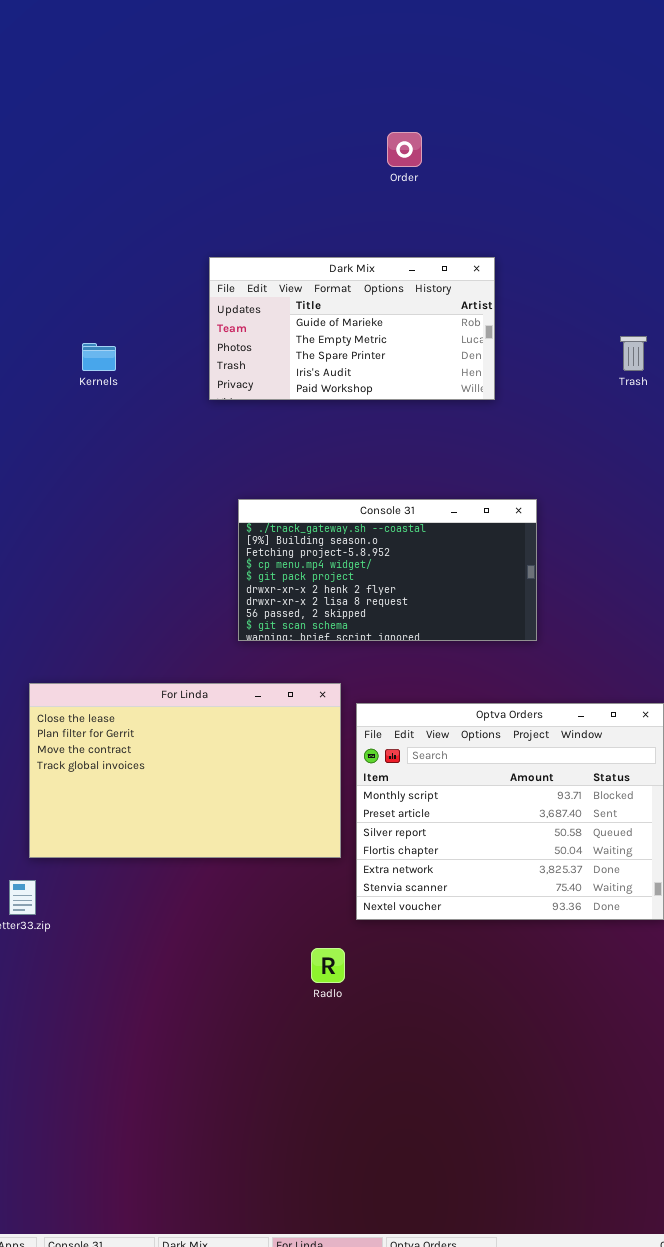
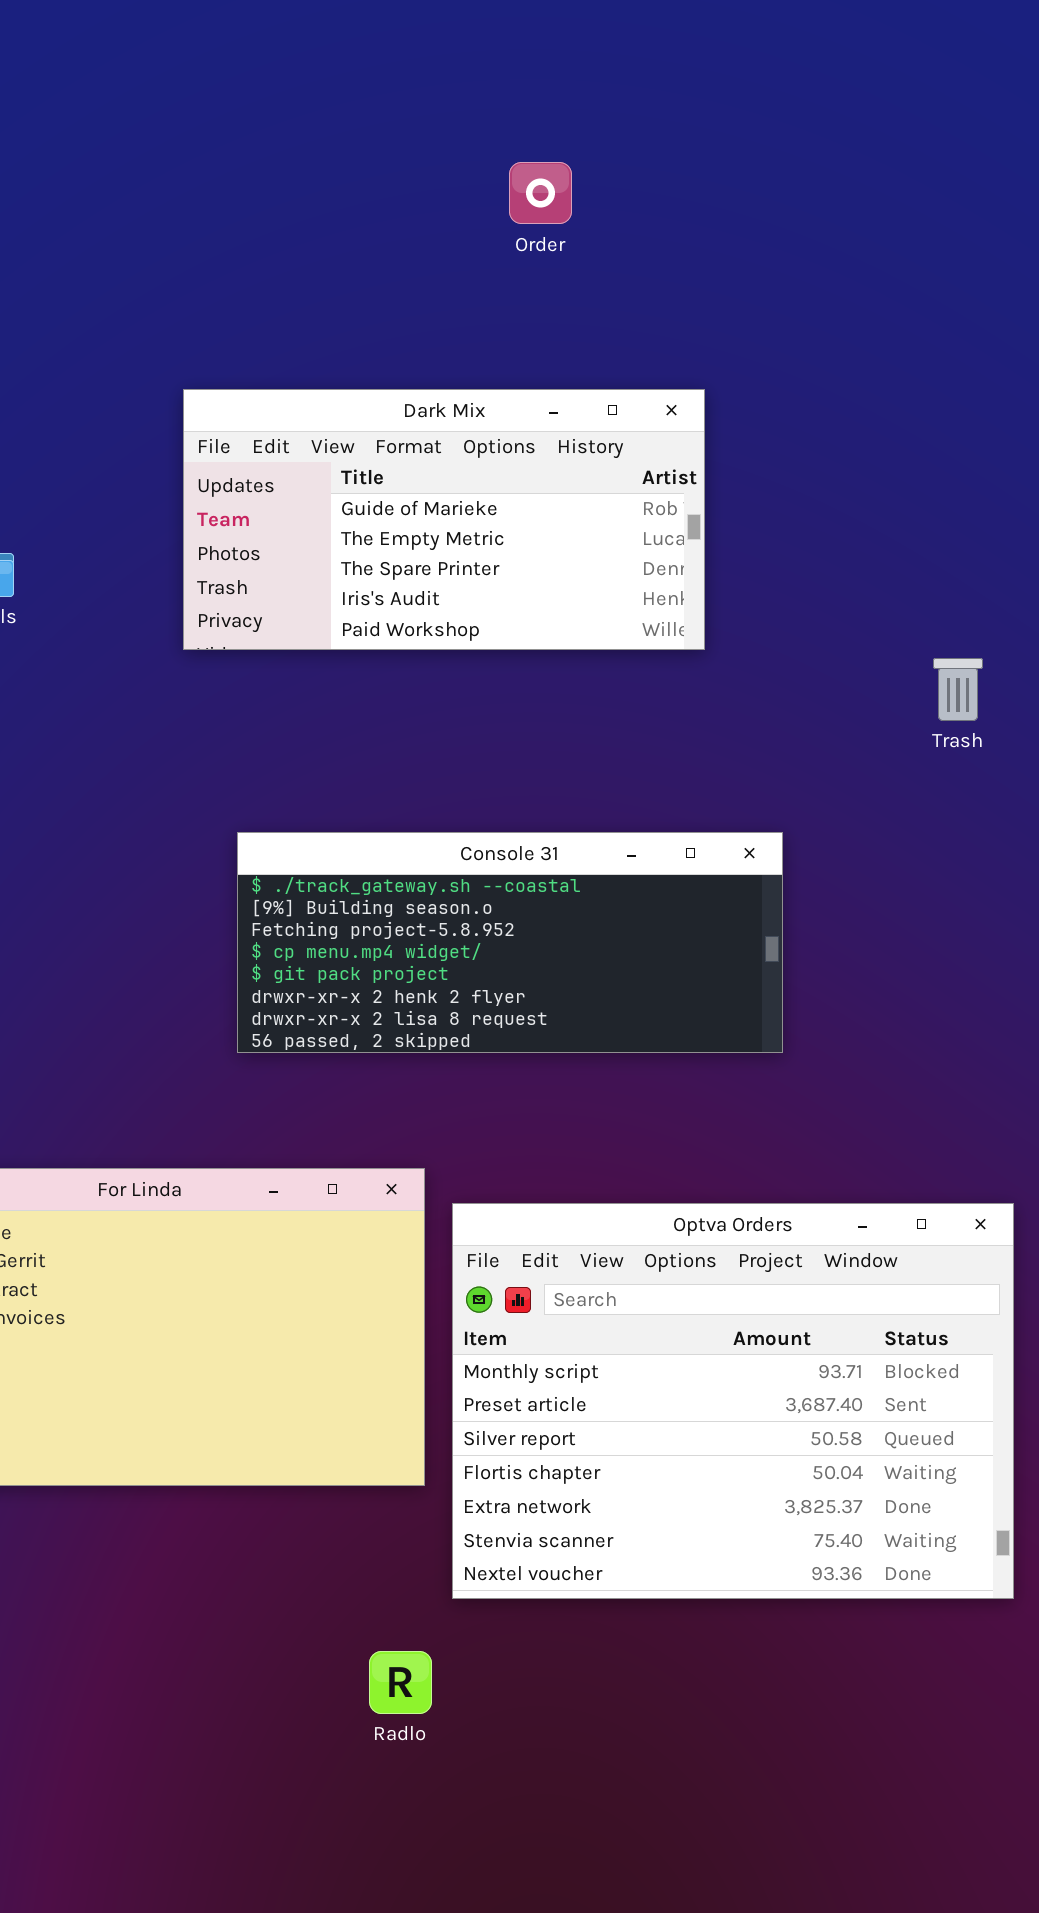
Trash: [620,336,647,371] -> [933,658,983,721], moved
Console 31: [238,499,537,641] -> [237,832,783,1053], resized

